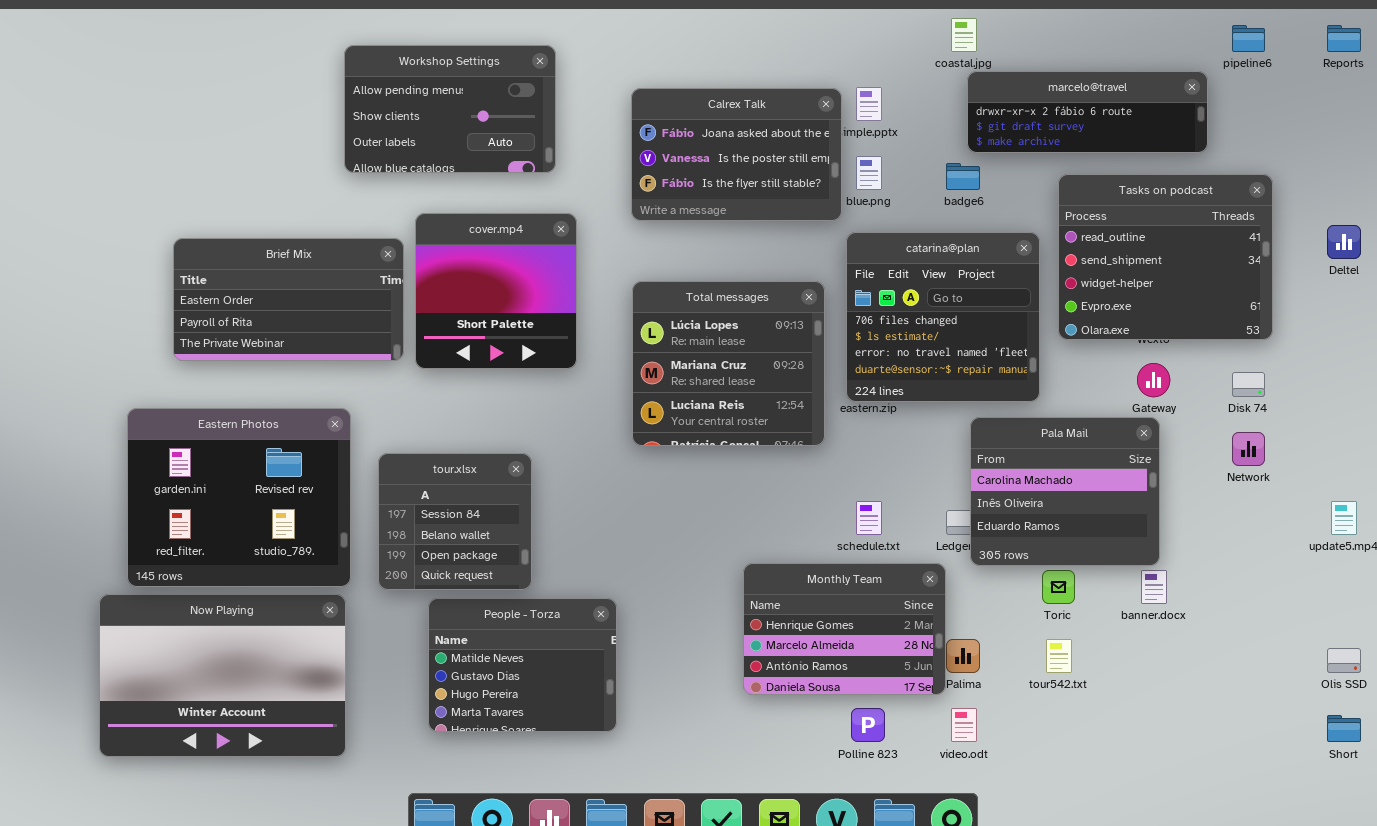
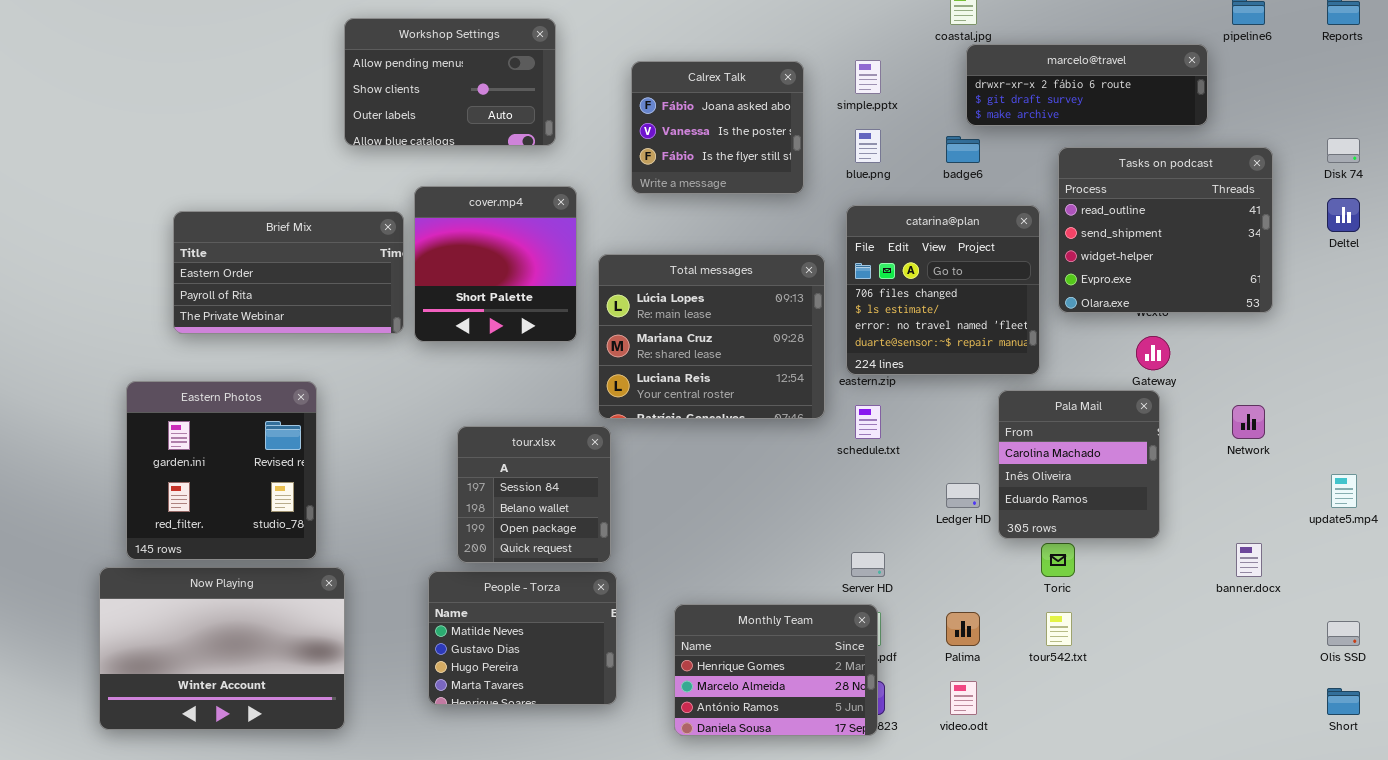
Calrex Talk: [631,88,842,221] -> [631,61,804,194], resized
Total messages: [632,281,825,446] -> [598,254,825,419], resized
Disk 74: [1232,372,1265,397] -> [1327,138,1360,163], moved
Eastern Photos: [127,408,351,587] -> [126,381,317,560], resized
Pala Mail: [970,417,1160,566] -> [998,390,1160,539], resized
tour.xlsx: [378,453,532,590] -> [457,426,611,563], moved
schedule.txt: [856,501,882,535] -> [855,405,881,439], moved
Monthly Team: [743,563,946,695] -> [674,604,878,736], moved
banner.docx: [1141,570,1167,604] -> [1236,543,1262,577], moved

